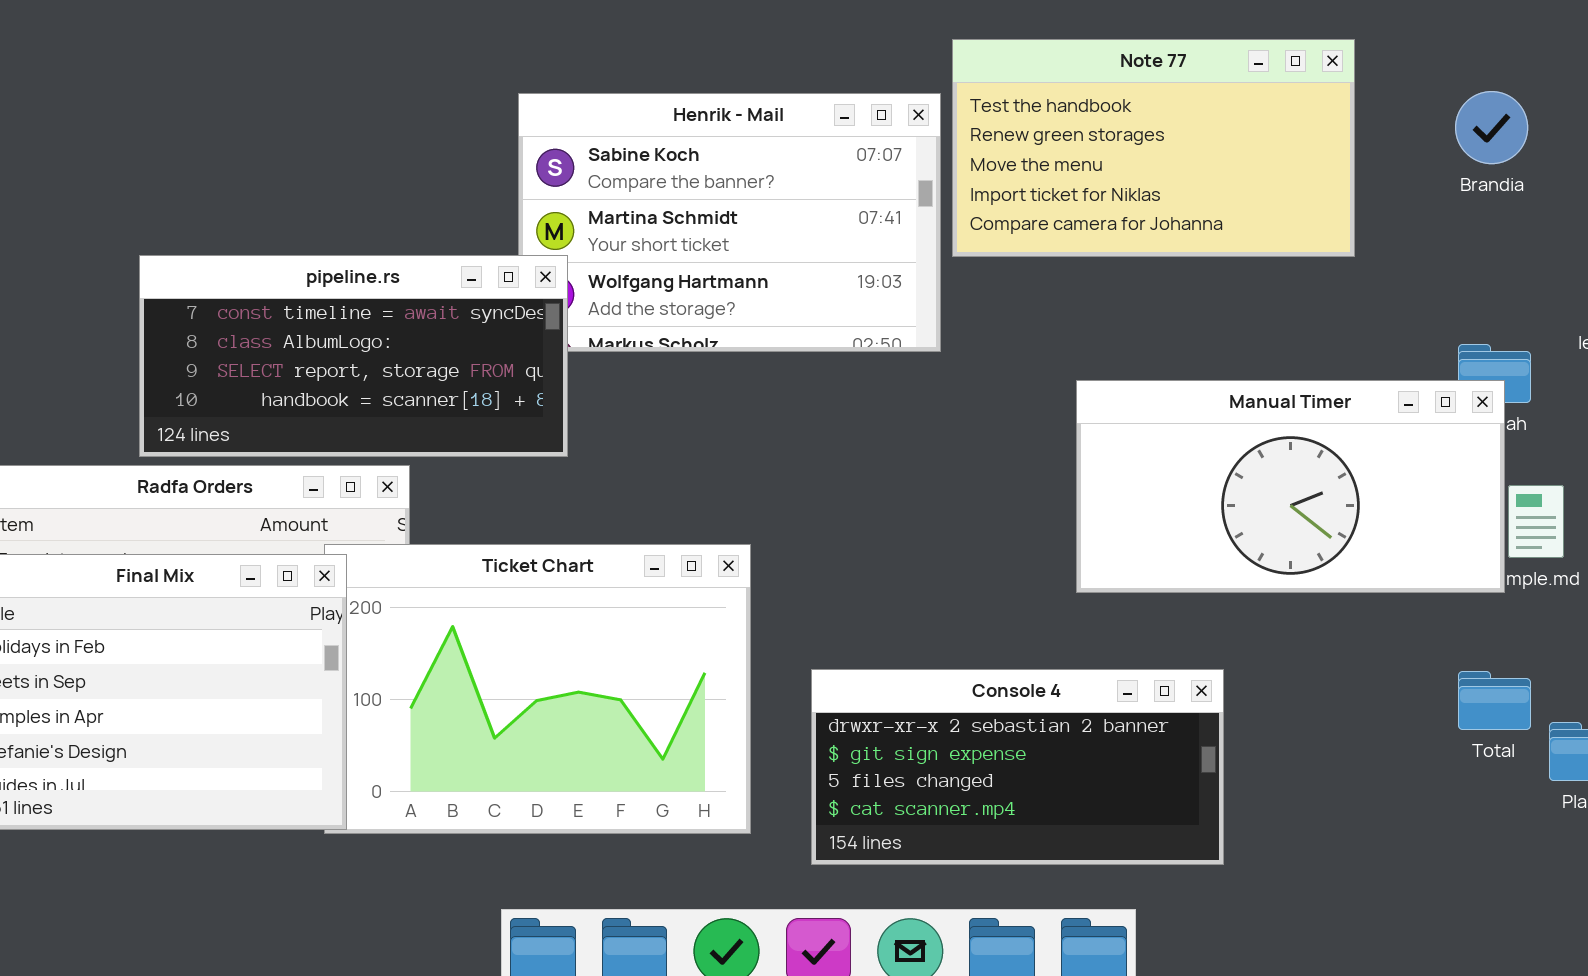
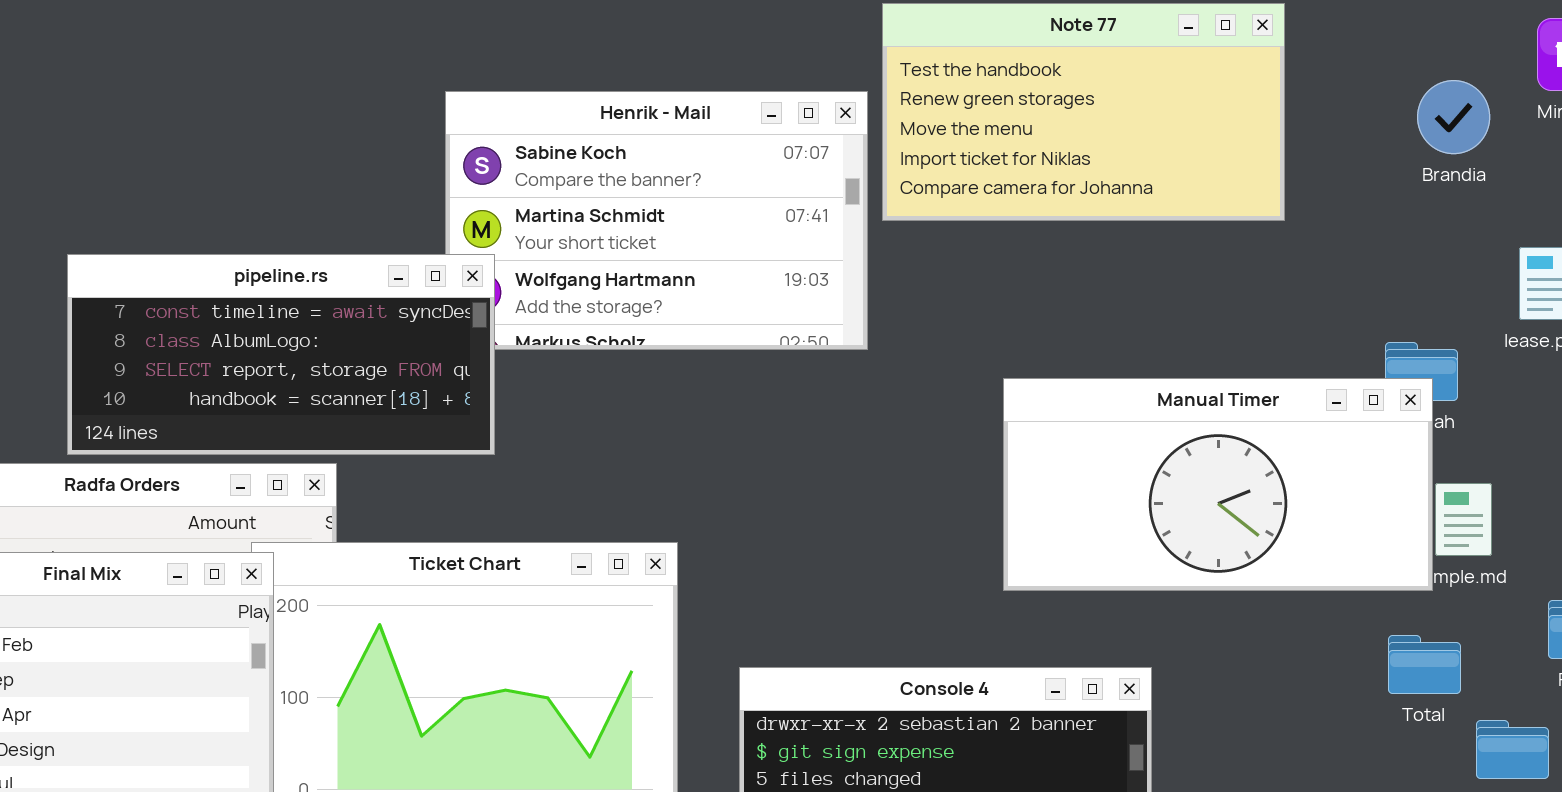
Note 77: [952,39,1355,257] -> [882,3,1285,221], moved
Brandia: [1455,91,1528,164] -> [1417,80,1490,154], moved
Total: [1458,671,1531,730] -> [1388,635,1461,694], moved

